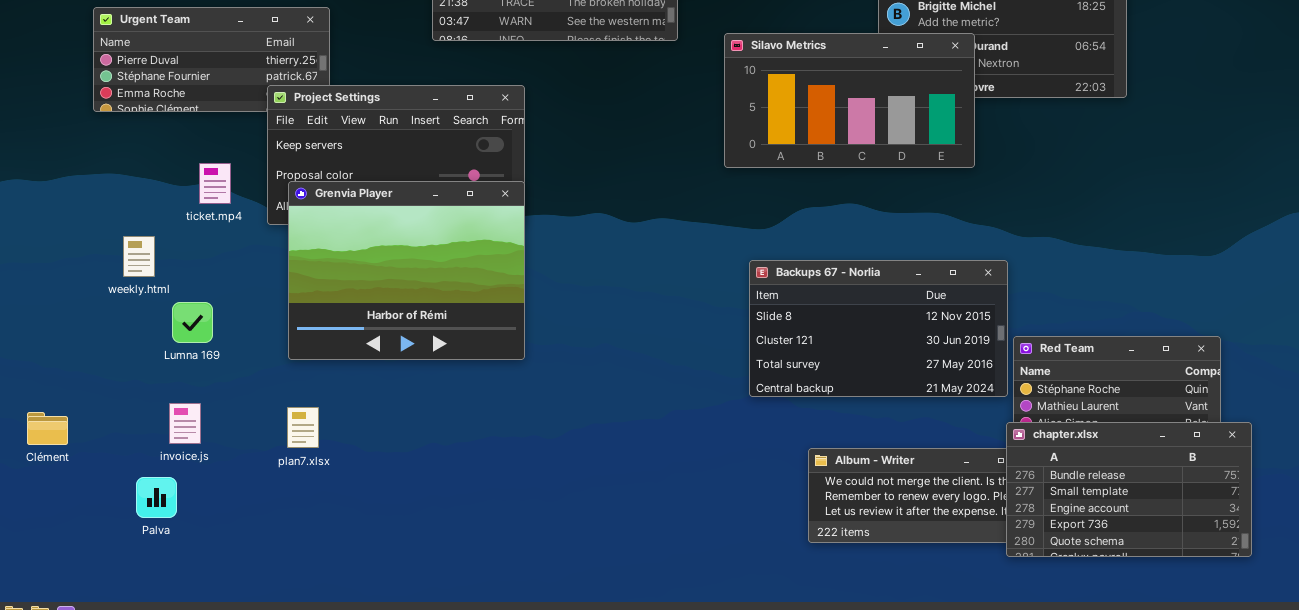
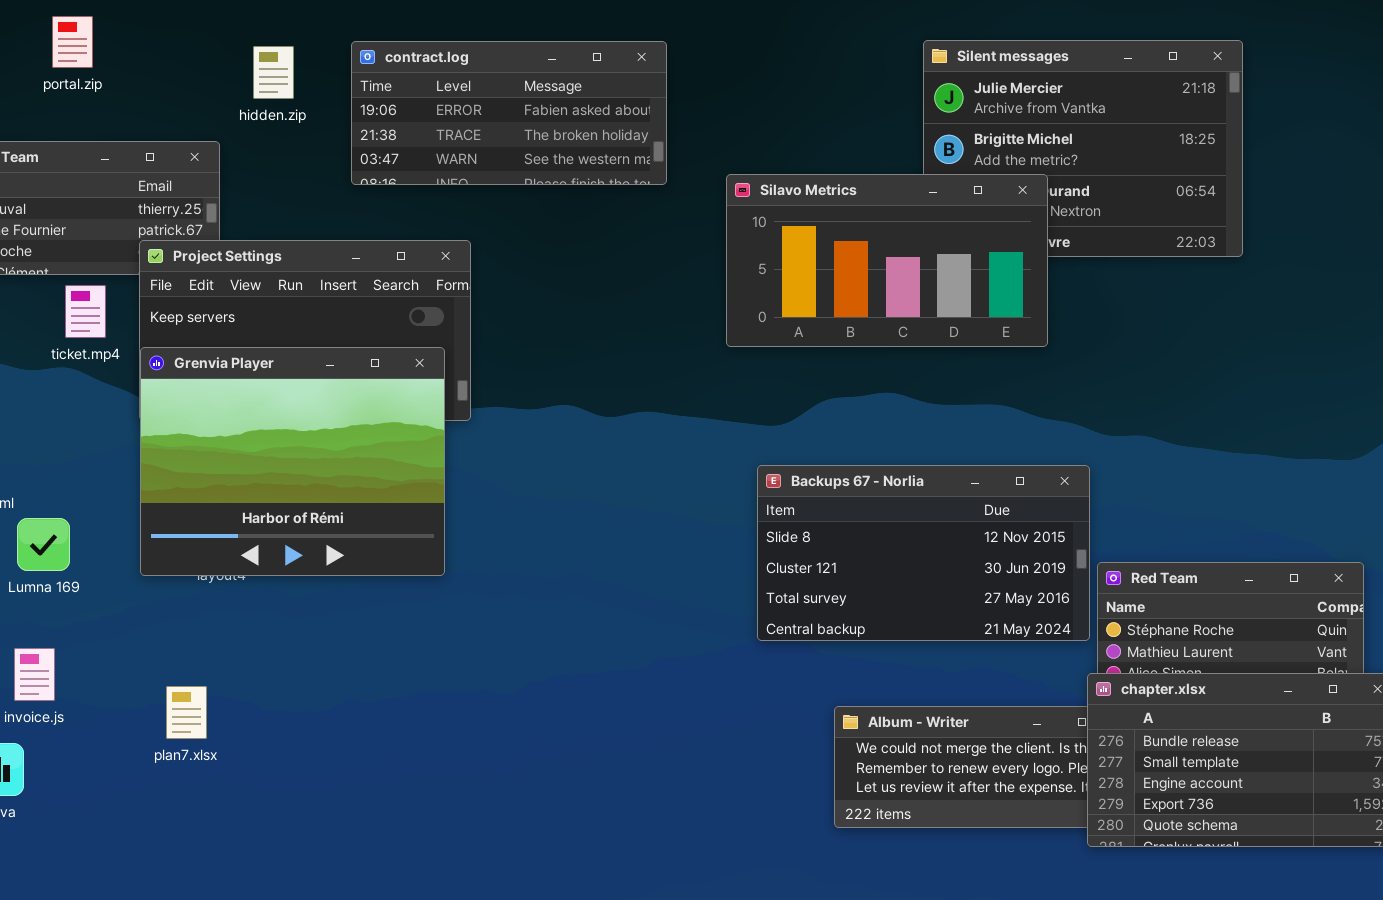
ticket.mp4: [199,163,231,204] -> [65,285,106,338], moved
Grenvia Player: [288,181,525,360] -> [140,347,445,576], moved
plan7.xlsx: [287,407,319,448] -> [166,686,207,739], moved

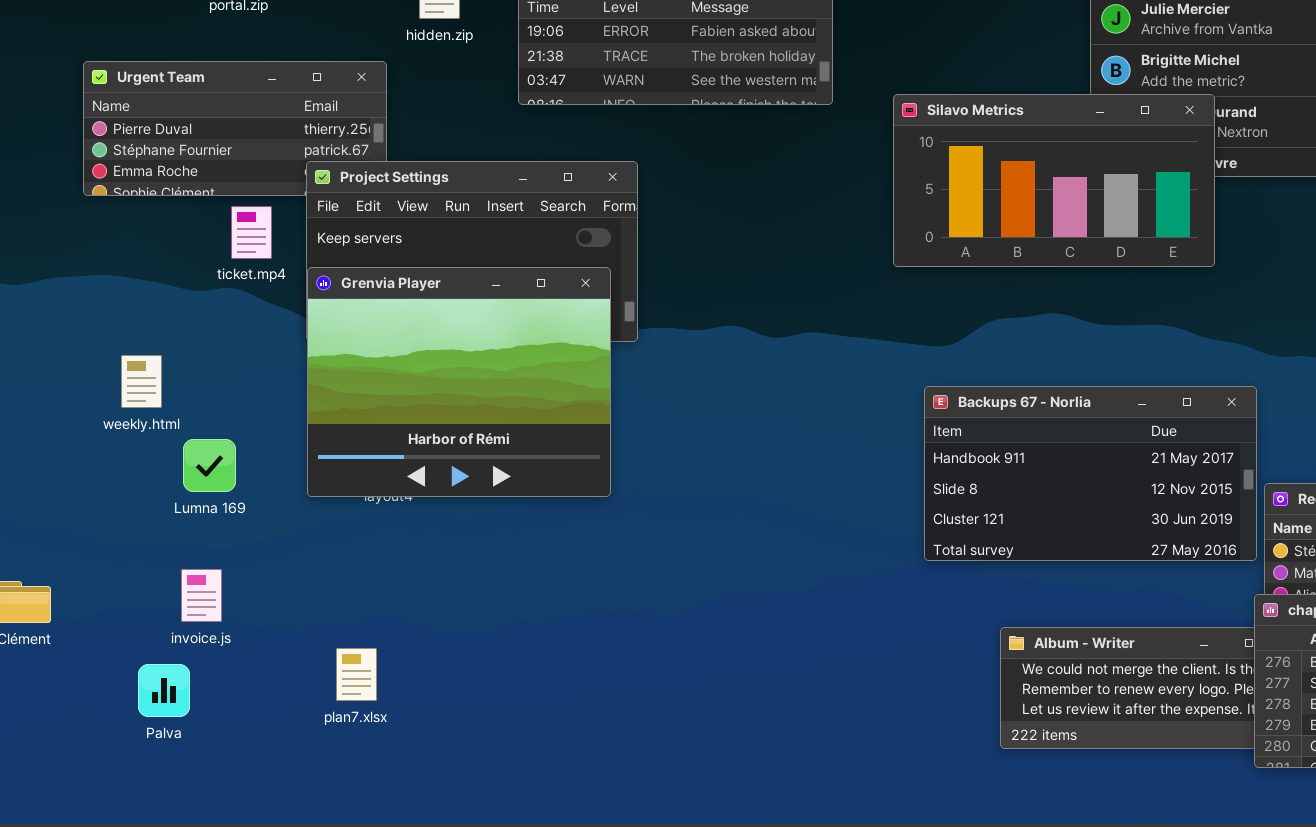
Backups 67 - Norlia: [757,465,1090,641] -> [924,386,1257,561], scrolled up 1 row
plan7.xlsx: [166,686,207,739] -> [336,648,377,701], moved

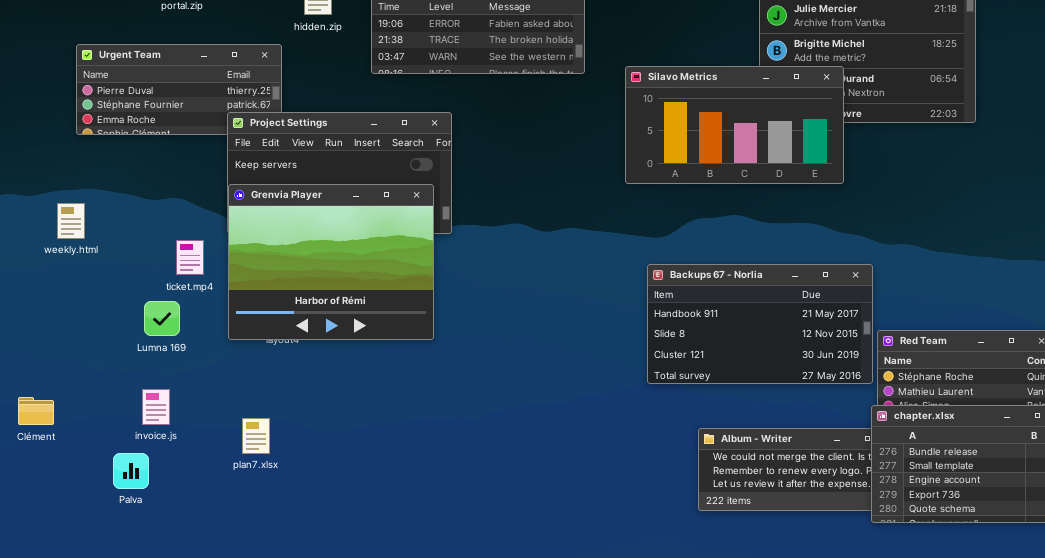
ticket.mp4: [231,206,272,259] -> [176,240,204,275], moved
weekly.html: [121,355,162,408] -> [57,203,85,239], moved
plan7.xlsx: [336,648,377,701] -> [242,418,270,454], moved

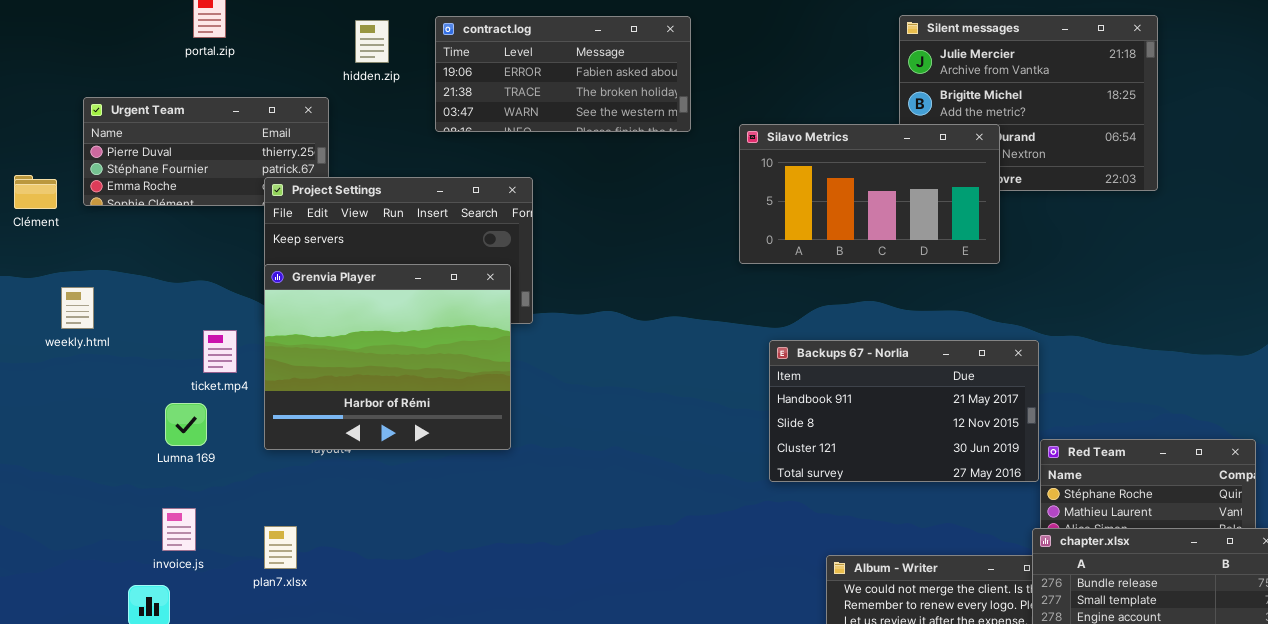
Backups 67 - Norlia: [647,264,873,384] -> [769,340,1039,482], moved
Clément: [18,397,54,425] -> [14,175,57,209], moved
plan7.xlsx: [242,418,270,454] -> [264,526,297,569], moved

